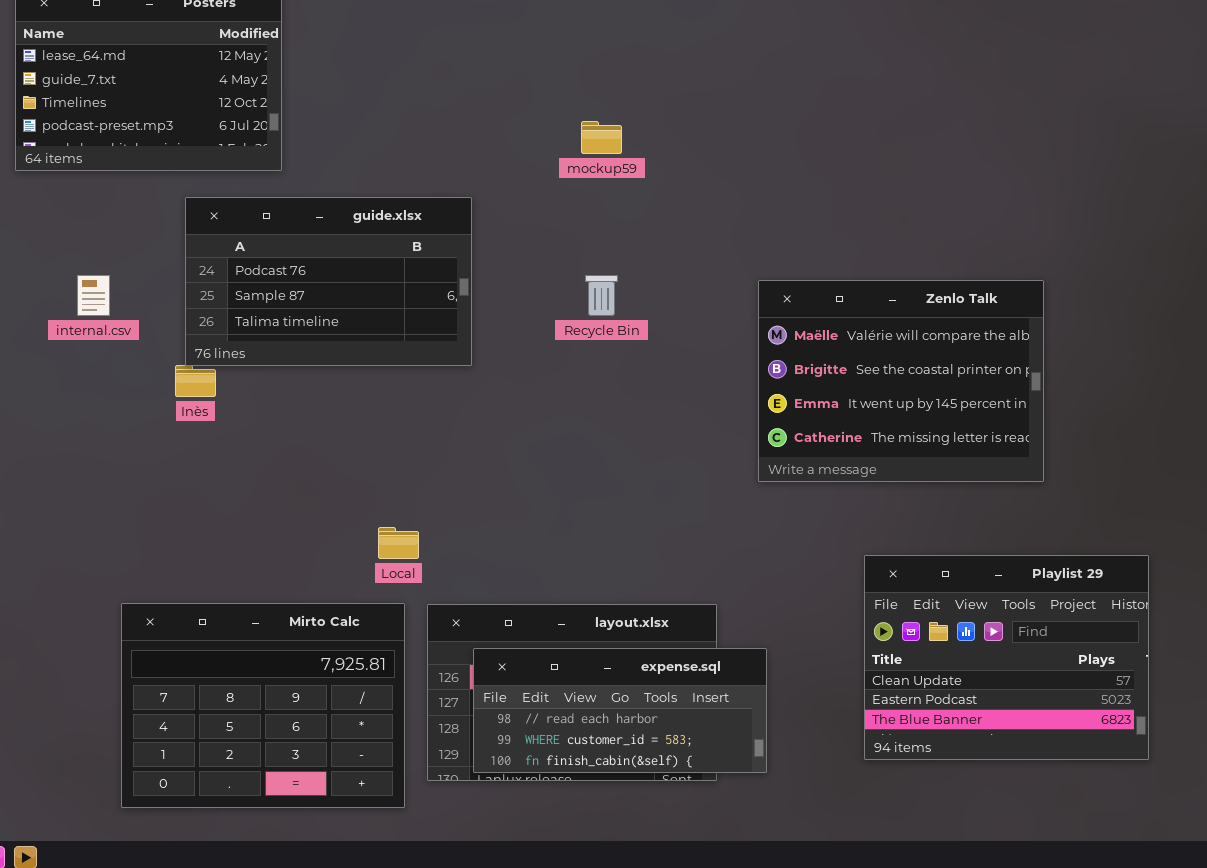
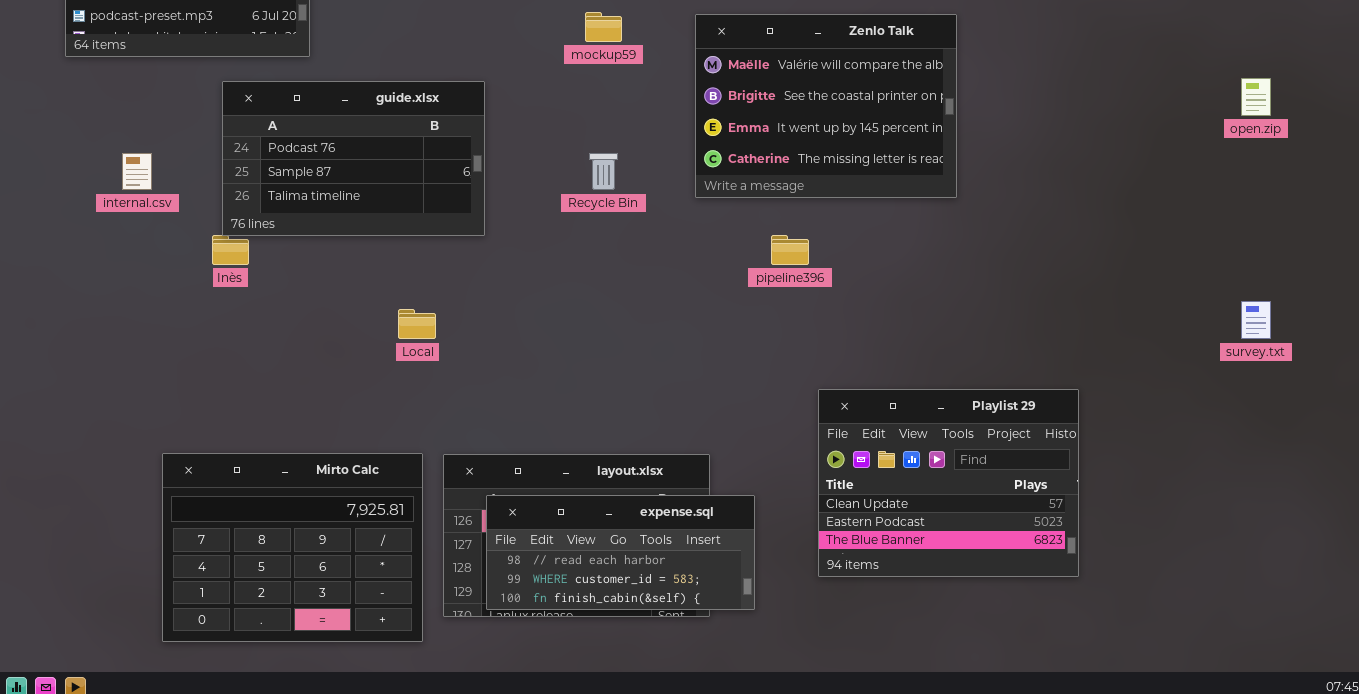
Zenlo Talk: [758,280,1044,482] -> [695,14,957,198], moved
Local: [378,527,419,559] -> [398,309,436,339], moved
Playlist 29: [864,555,1149,760] -> [818,389,1079,577], moved

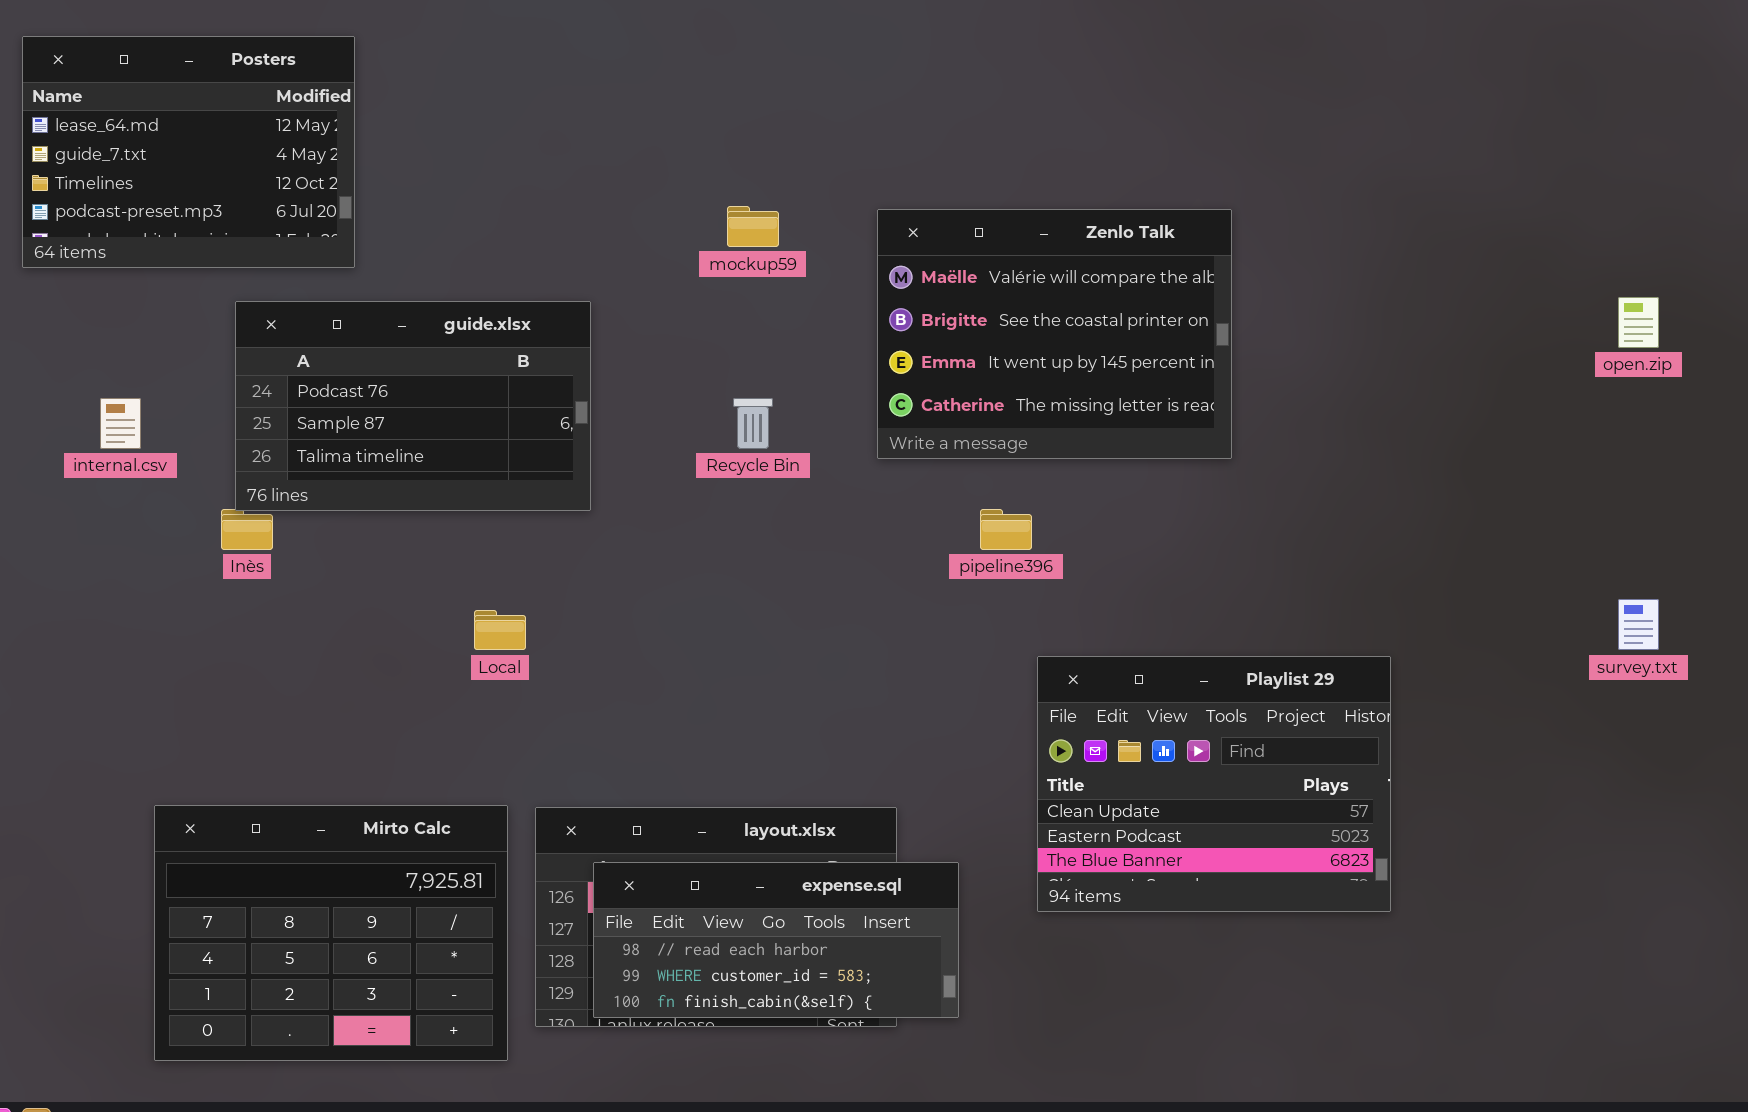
Playlist 29: [818,389,1079,577] -> [1037,656,1391,912], moved

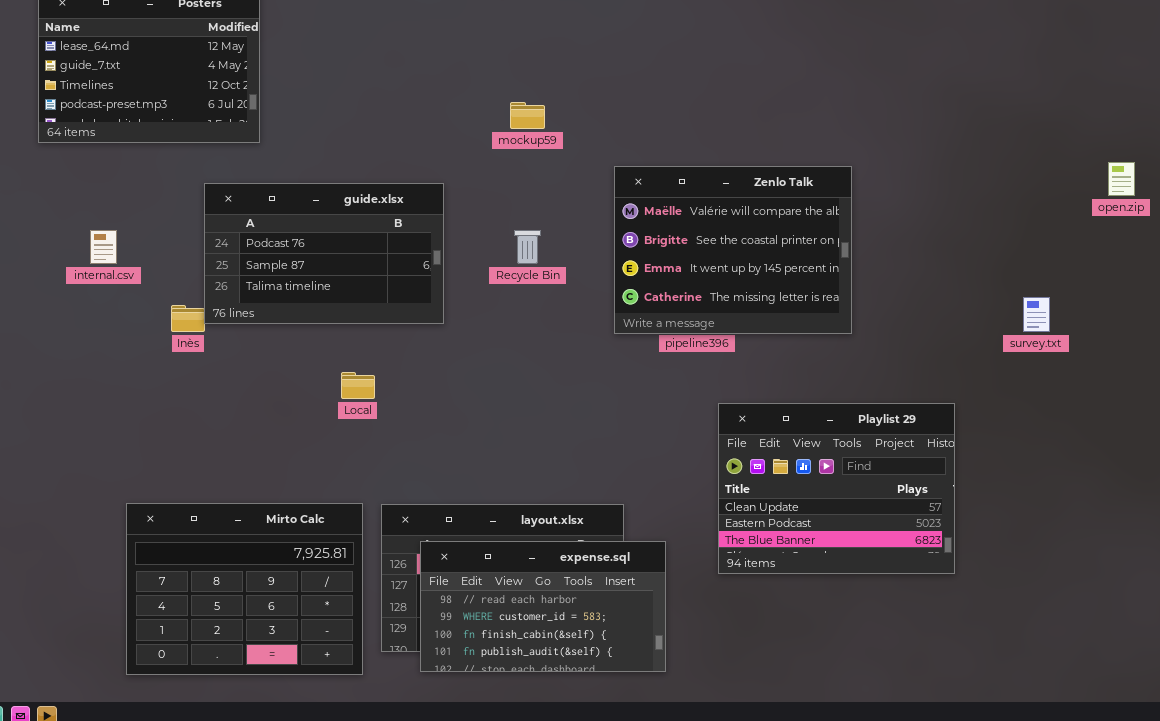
Zenlo Talk: [877,209,1232,459] -> [614,166,852,334], moved
guide.xlsx: [235,301,591,511] -> [204,183,444,324], moved
survey.txt: [1618,599,1659,650] -> [1023,297,1050,332], moved
expense.sql: [593,862,959,1018] -> [420,541,666,672], resized

